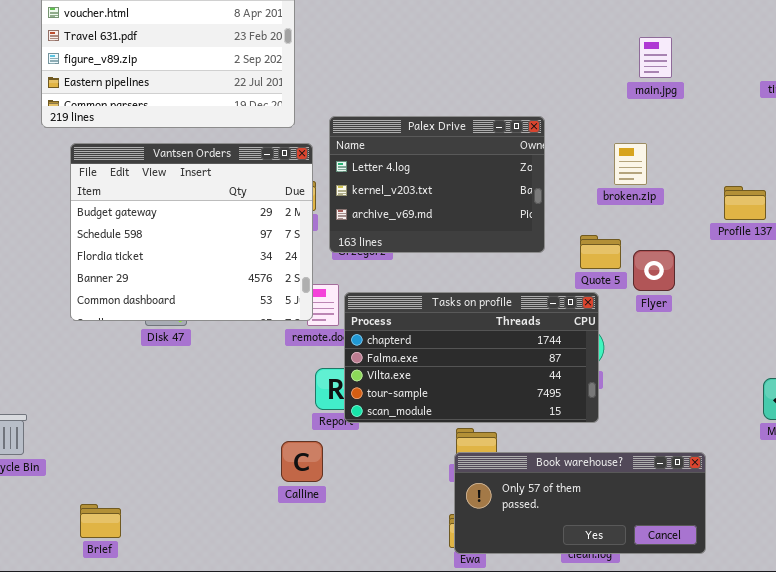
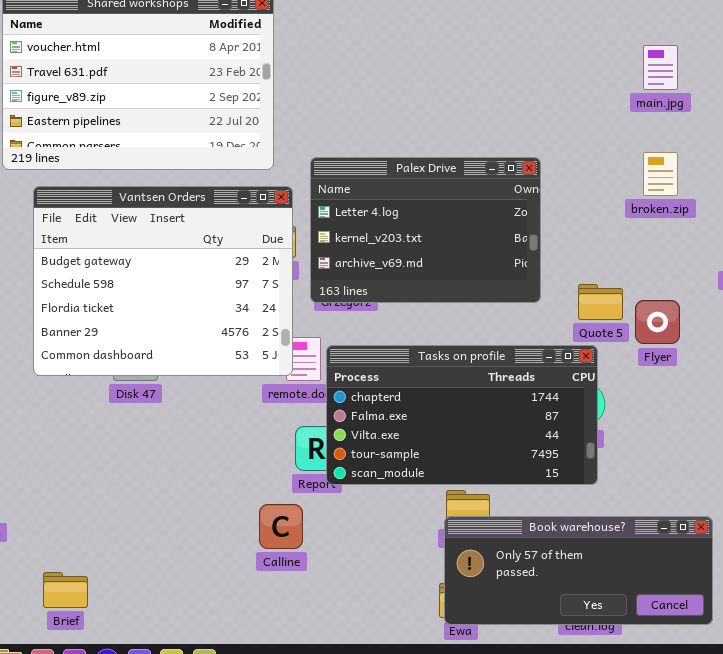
main.jpg: [639,37,672,78] -> [643,45,678,90], moved
broken.zip: [614,143,647,185] -> [643,152,678,196], moved

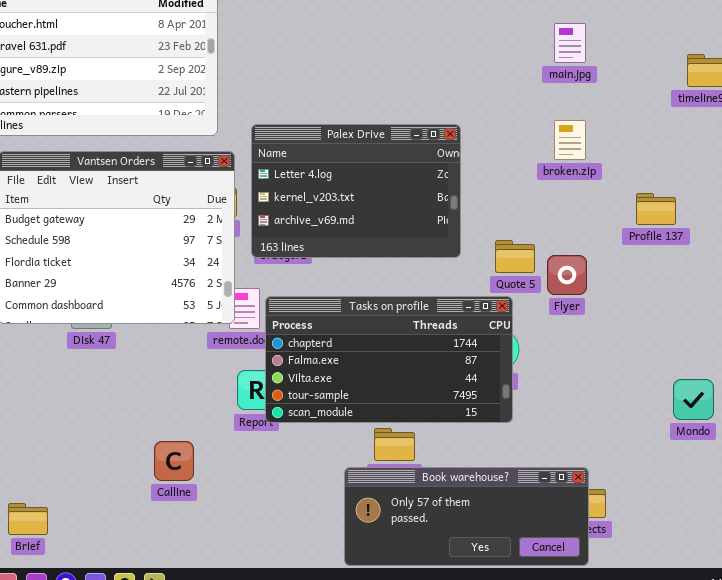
Calline: [259,504,303,549] -> [154,441,194,481], moved
Book warehouse?: [444,516,713,625] -> [344,467,589,566], moved

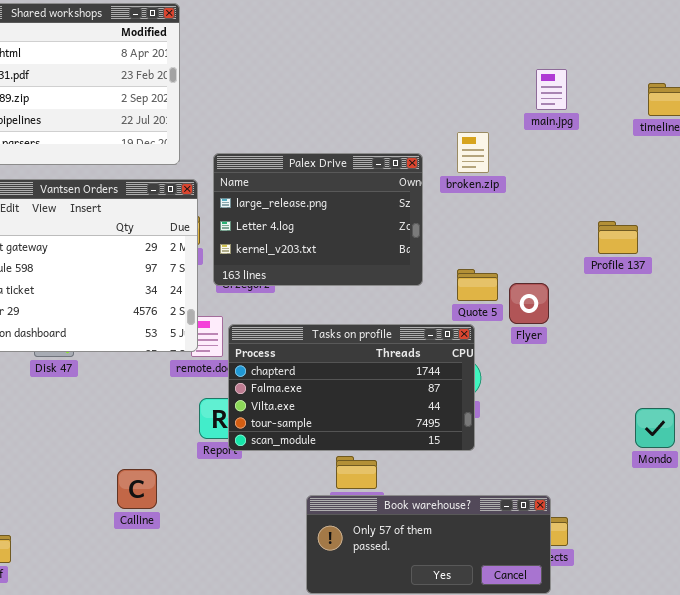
main.jpg: [554,23,586,63] -> [536,69,567,110], moved
broken.zip: [554,120,586,160] -> [457,132,489,173], moved
Palex Drive: [251,124,461,258] -> [213,153,423,286], scrolled up 1 row

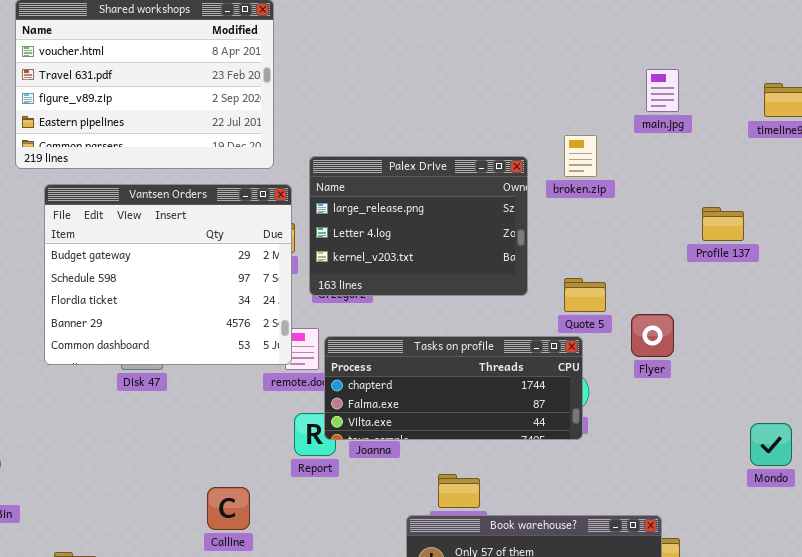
Profile 137: [598,221,638,254] -> [702,207,744,241], moved
Flyer: [509,283,549,324] -> [631,314,674,357], moved
Tasks on profile: [228,324,475,451] -> [324,336,583,440], resized

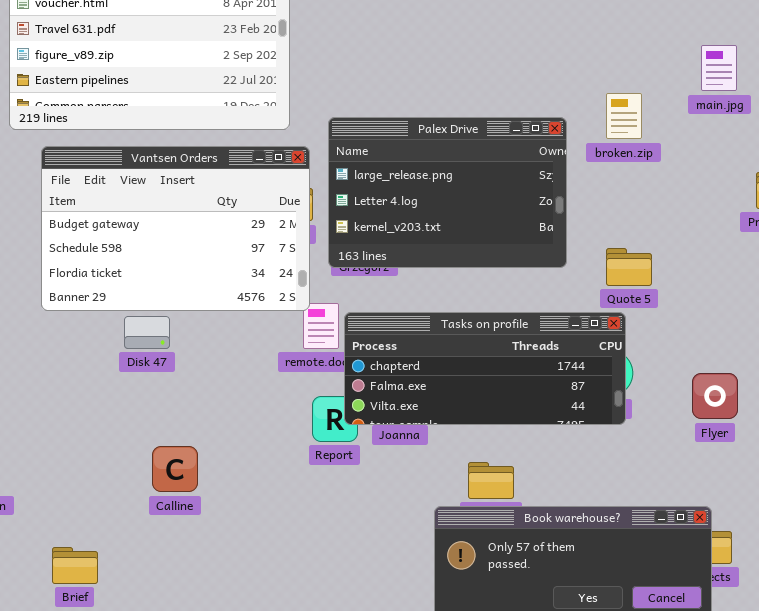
main.jpg: [646,69,679,112] -> [701,45,737,91], moved
Vantsen Orders: [44,184,292,365] -> [41,146,310,311], resized
Flyer: [631,314,674,357] -> [692,373,738,419], moved
Calline: [207,487,250,530] -> [152,446,198,492], moved

